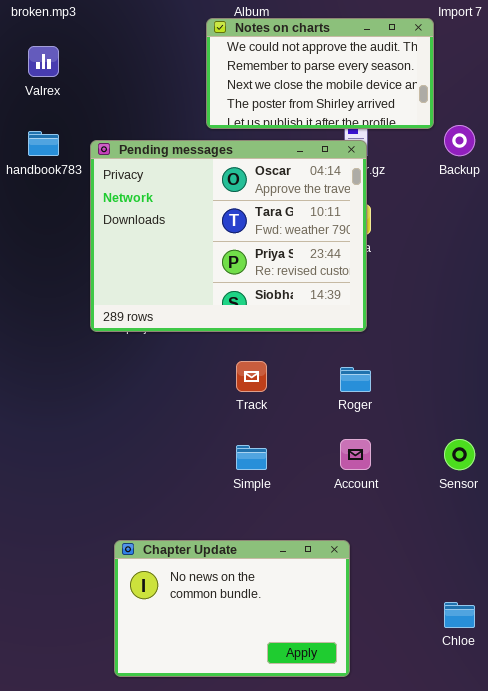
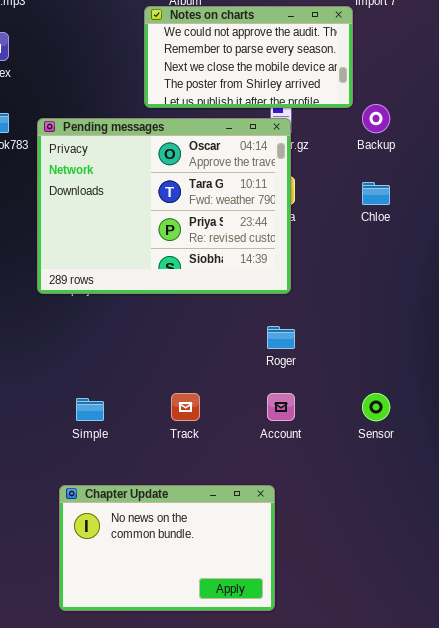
Track: [236,361,267,392] -> [171,393,200,421], moved
Simple: [236,445,267,470] -> [76,398,104,421], moved
Chloe: [444,602,475,628] -> [362,182,390,205], moved

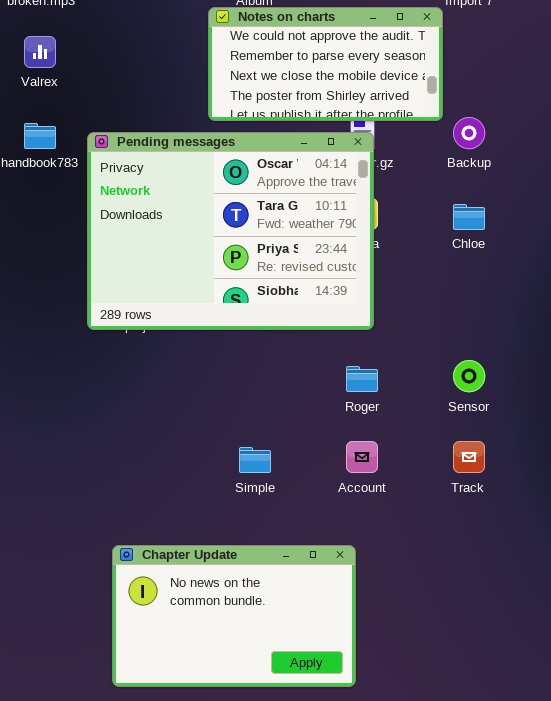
Track: [171,393,200,421] -> [453,441,485,473], moved
Sensor: [362,393,390,421] -> [453,360,485,392], moved
Simple: [76,398,104,421] -> [239,447,271,473], moved

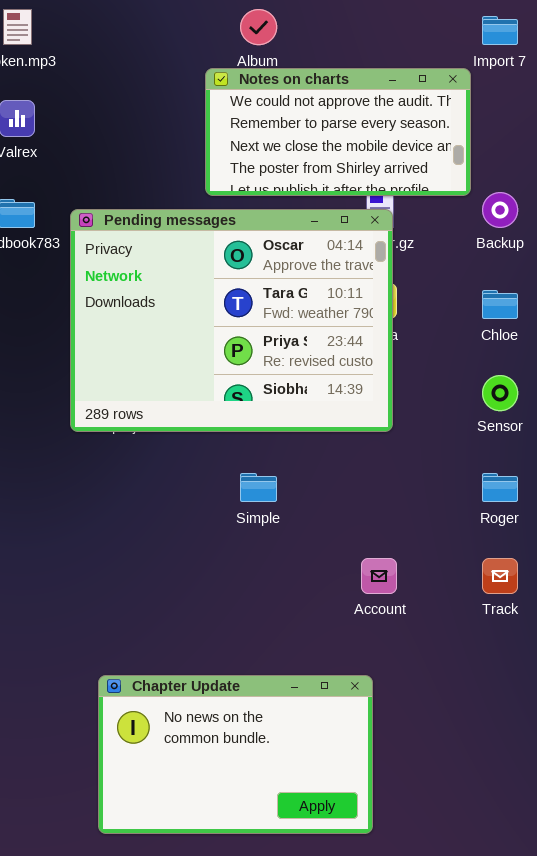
Sensor: [453,360,485,392] -> [482,375,518,411], moved
Roger: [346,366,378,392] -> [482,473,518,502], moved
Simple: [239,447,271,473] -> [240,473,277,502], moved

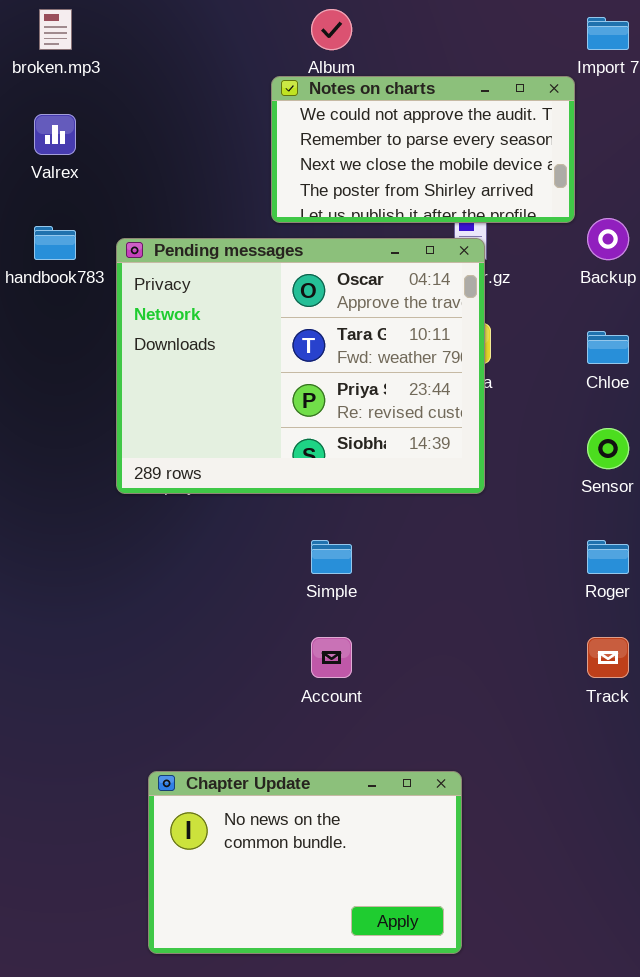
Account: [361,558,397,594] -> [311,637,352,678], moved

